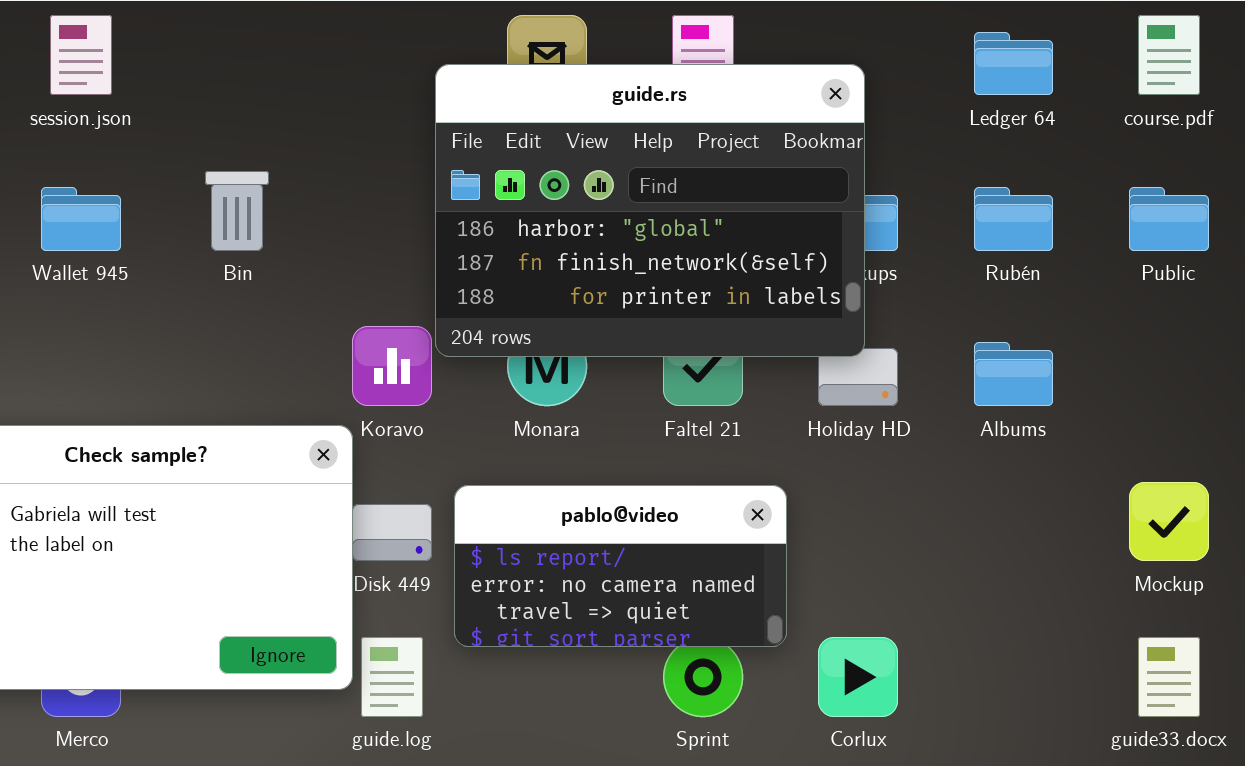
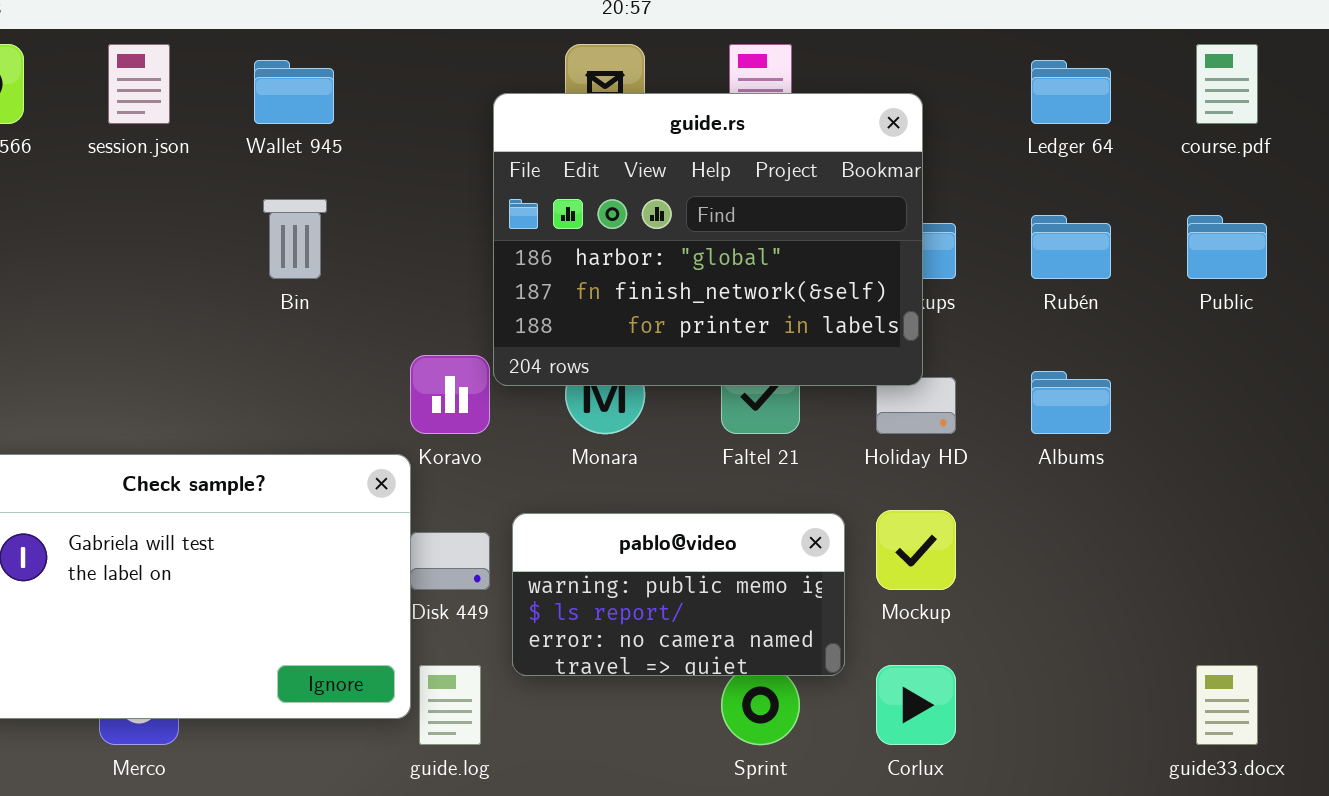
Wallet 945: [41,187,121,251] -> [254,60,334,124], moved
Mockup: [1129,482,1209,561] -> [876,510,956,590], moved
pablo@video: [454,485,787,647] -> [512,513,845,676], scrolled up 1 row

